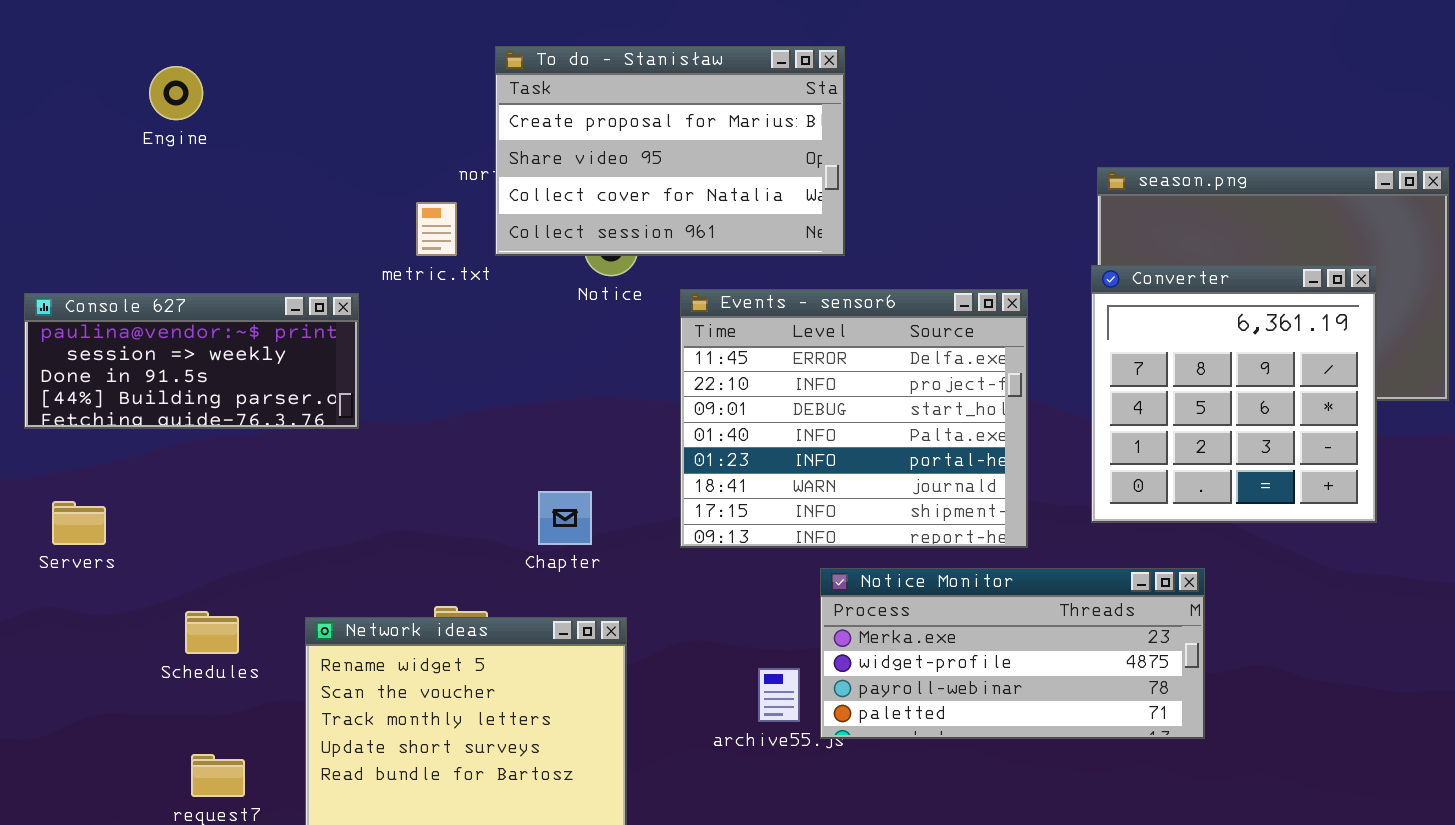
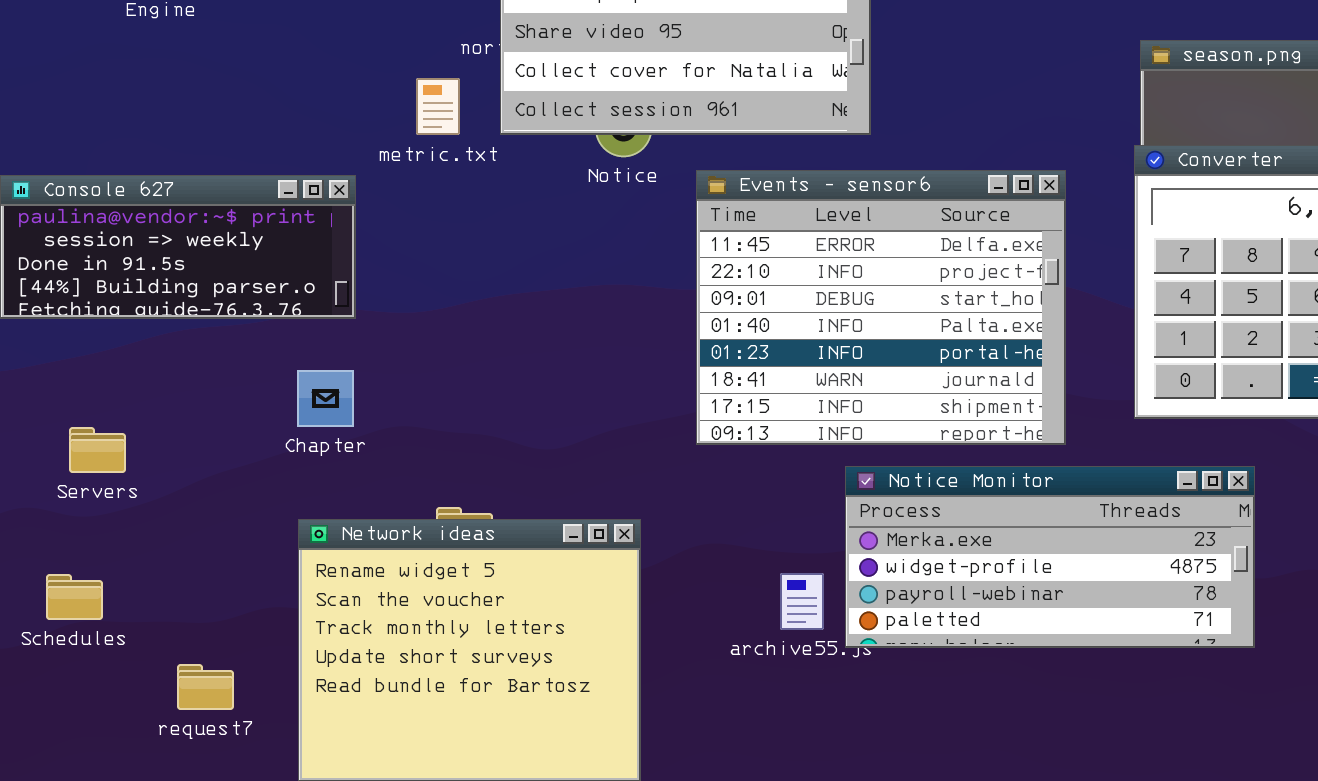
Chapter: [538,491,592,545] -> [297,370,354,427], moved
Servers: [52,501,106,545] -> [69,427,126,473], moved
Schedules: [185,611,239,654] -> [46,574,103,620], moved

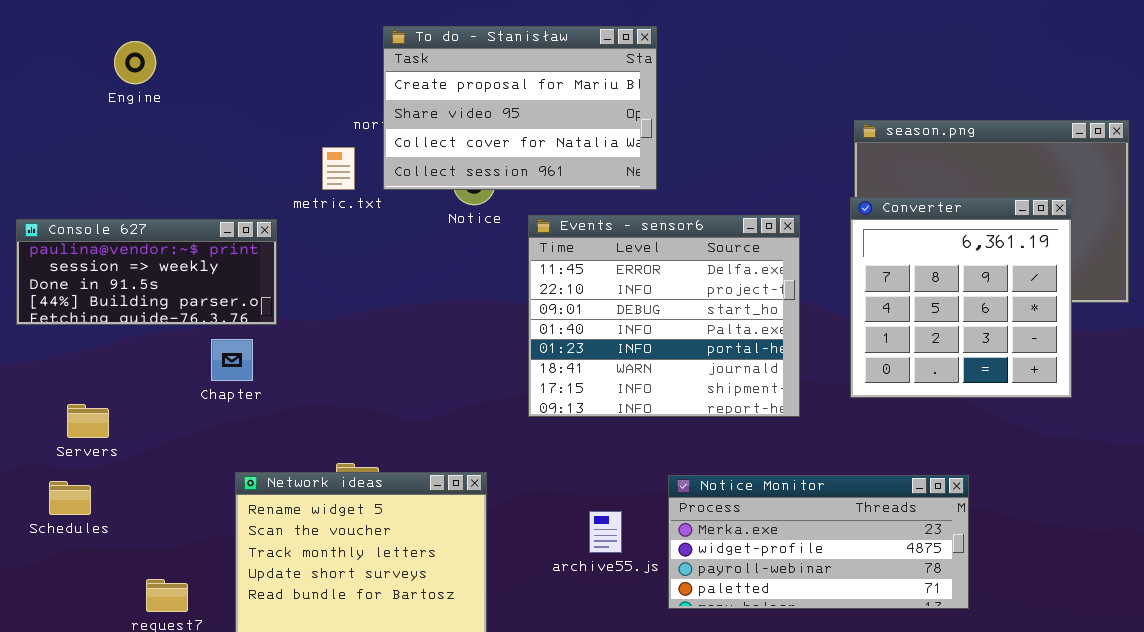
Chapter: [297,370,354,427] -> [211,339,253,381], moved
Notice Monitor: [845,466,1255,648] -> [668,475,969,609], moved
Schedules: [46,574,103,620] -> [49,481,91,515], moved

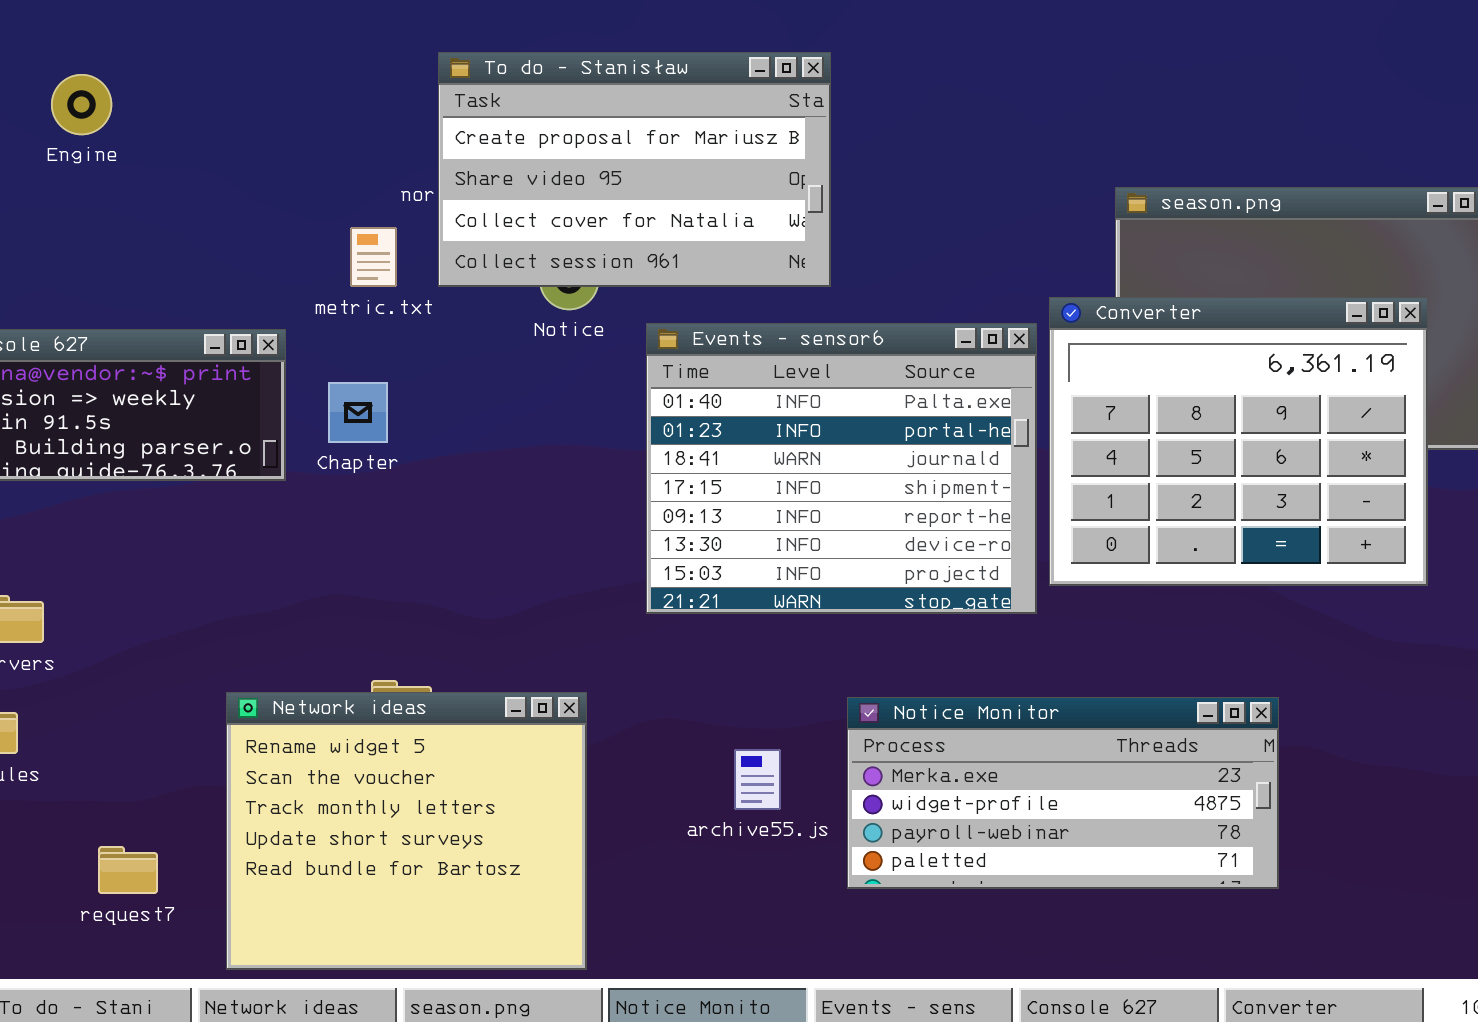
Converter: [850,197,1072,398] -> [1049,297,1428,586], resized
Events - sensor6: [528,215,800,417] -> [646,323,1037,614], scrolled down 3 rows
Chapter: [211,339,253,381] -> [328,382,388,443], moved

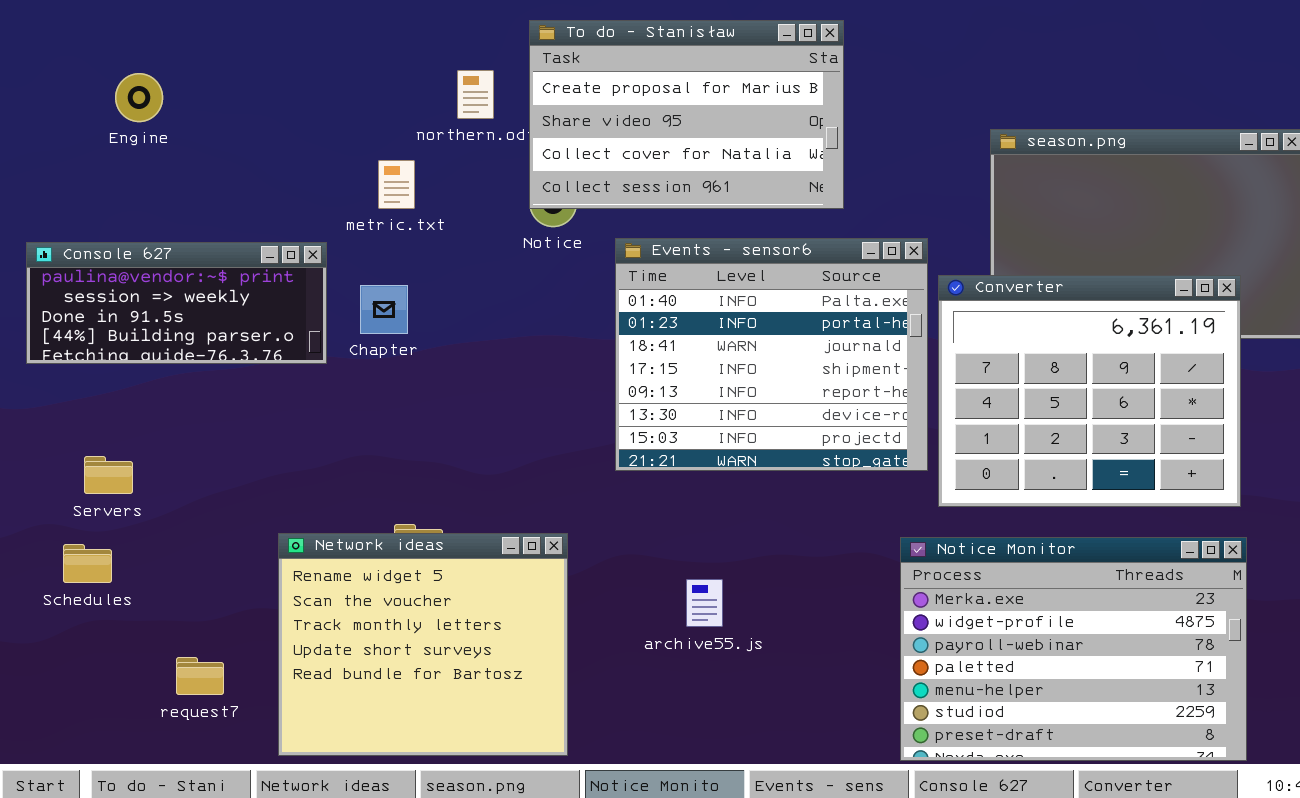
To do - Stanisław: [438,52,831,287] -> [529,20,844,209], moved
Engine: [51,74,112,135] -> [115,73,163,122], moved
Converter: [1049,297,1428,586] -> [938,275,1241,507], moved
Notice Monitor: [847,697,1279,889] -> [900,537,1247,761], moved, resized

